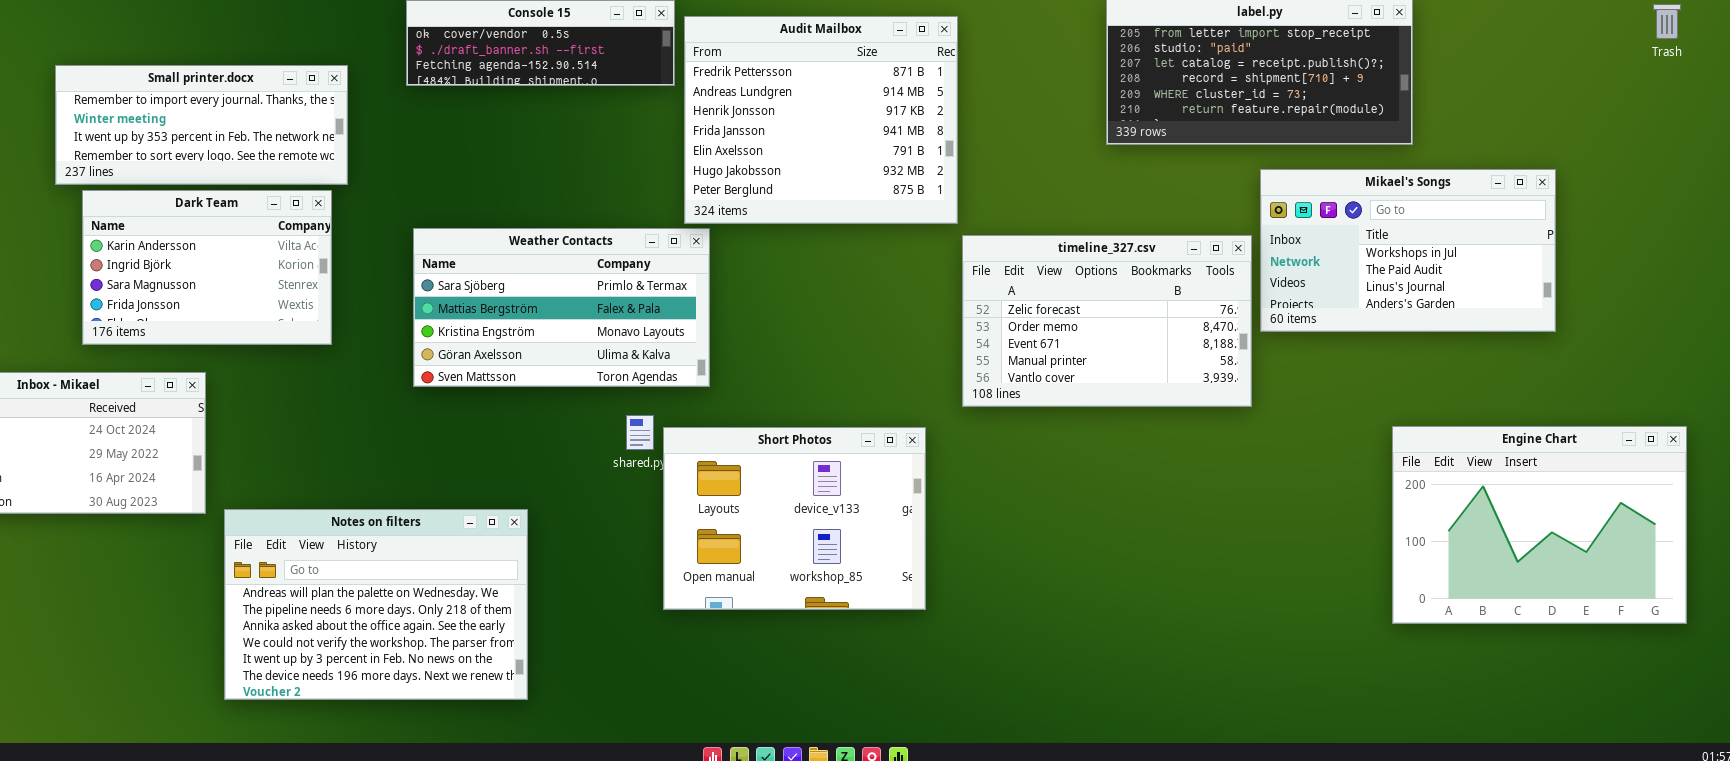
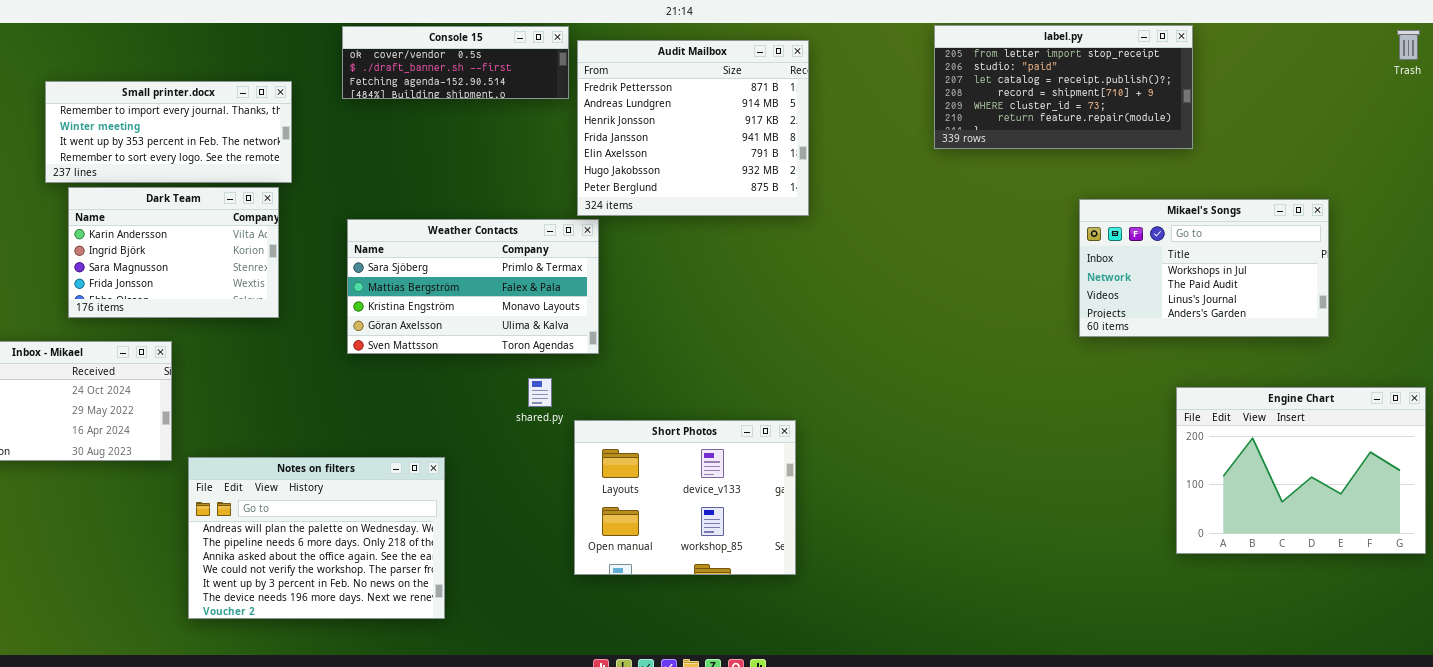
Mikael's Songs: [1260,169,1556,332] -> [1079,199,1329,337], moved
timeline_327.csv: [962,235,1252,407] -> none, closed
Short Photos: [663,427,926,610] -> [574,420,796,575], moved

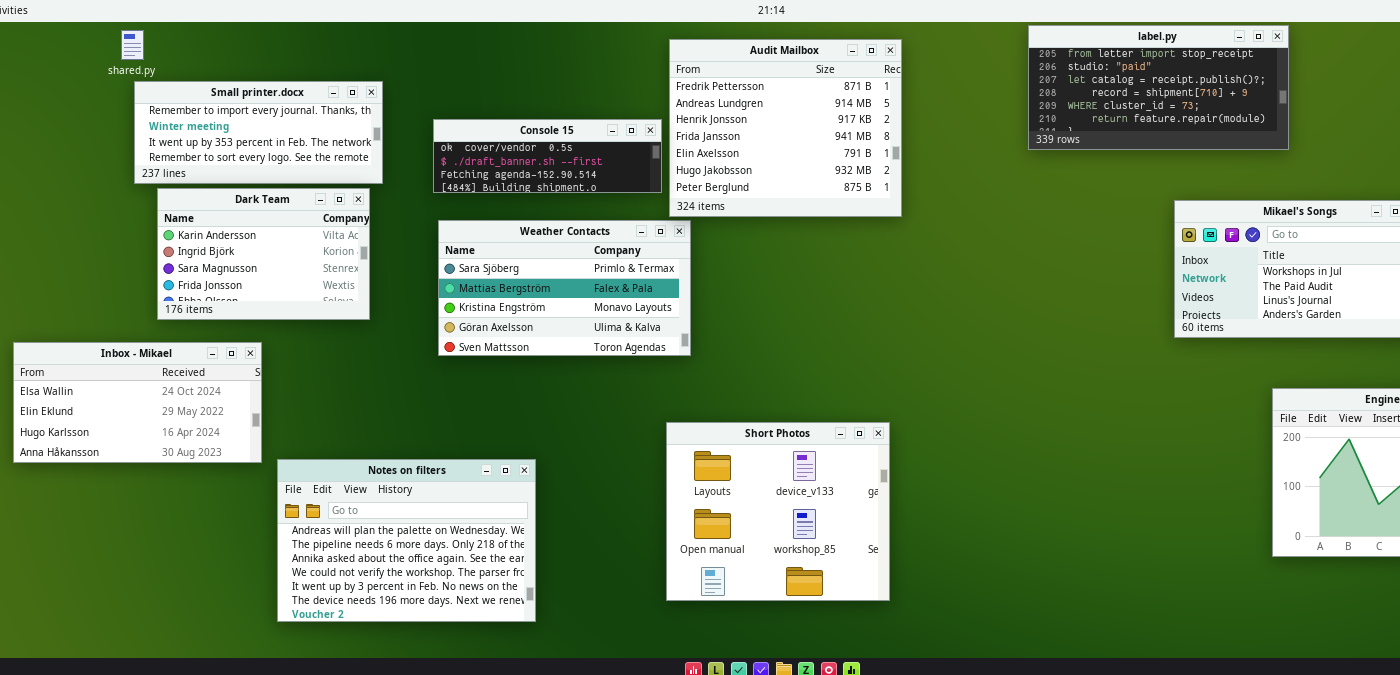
Console 15: [342,26,569,99] -> [433,119,662,193], moved
shared.py: [528,378,552,407] -> [121,30,144,60], moved
Short Photos: [574,420,796,575] -> [666,422,890,601], resized

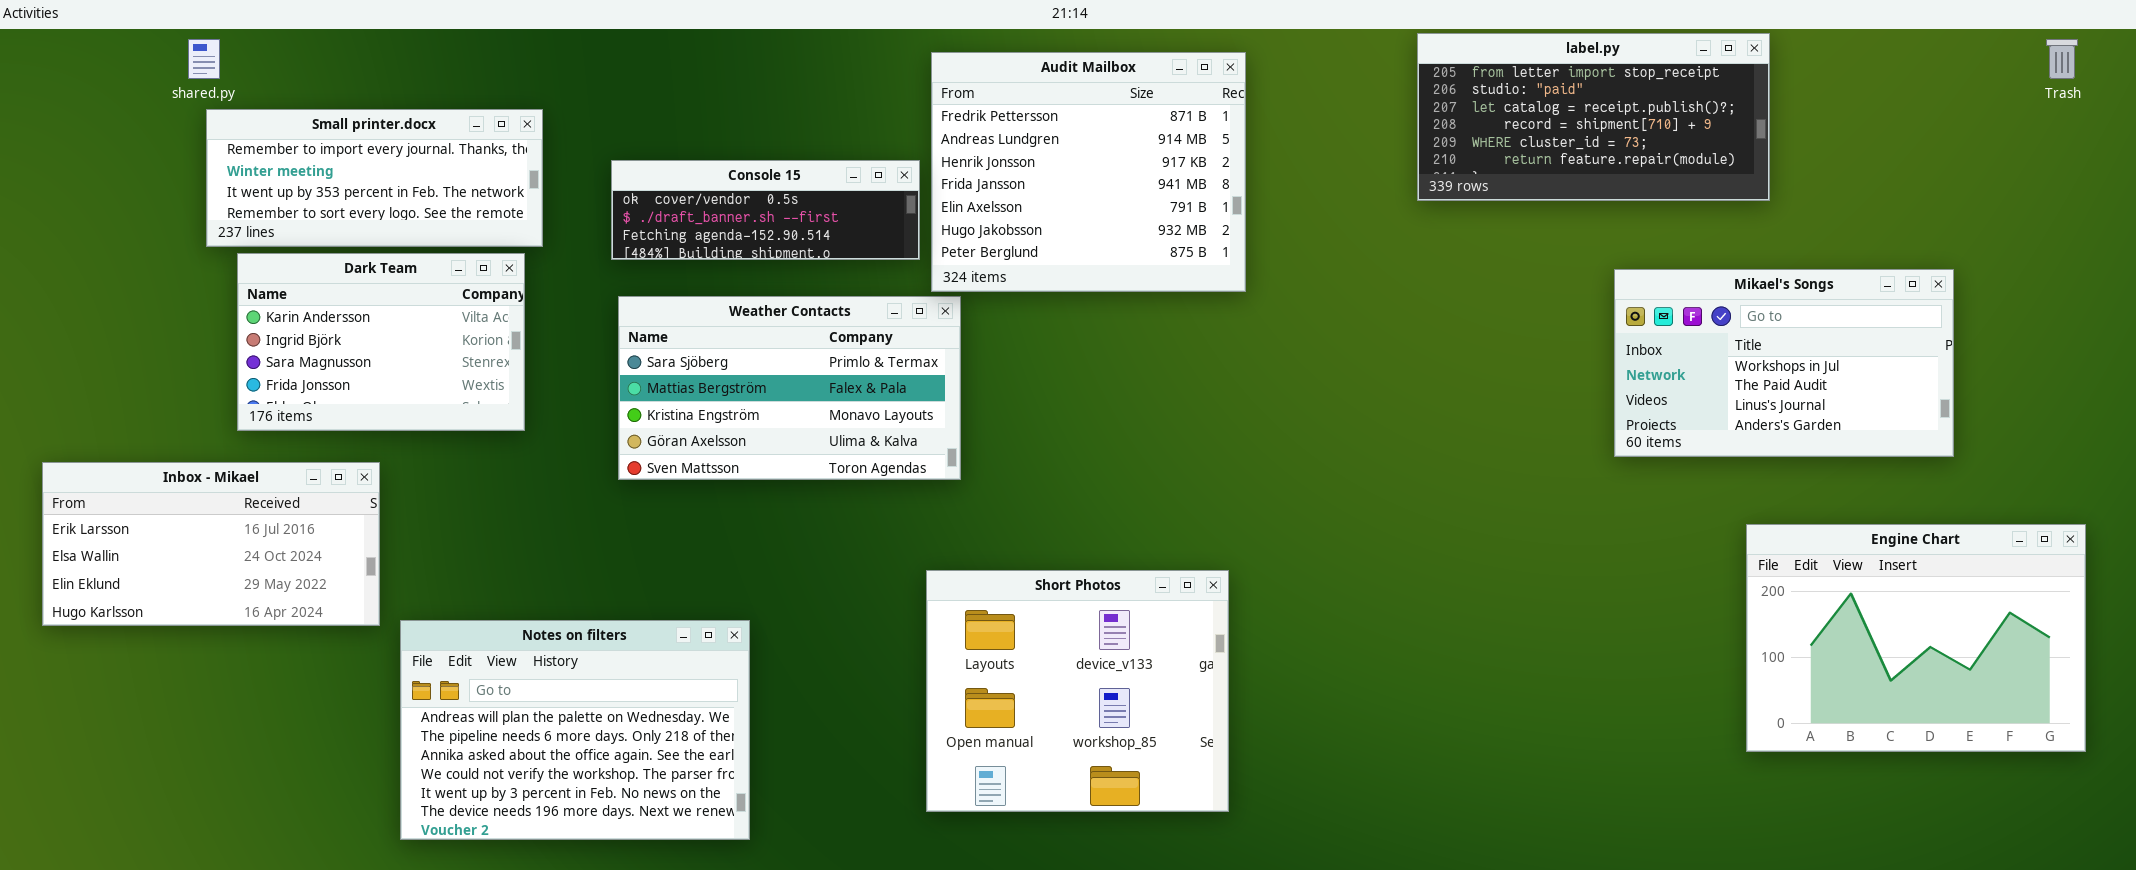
Inbox - Mikael: [13,342,262,463] -> [42,462,380,626], scrolled up 1 row

